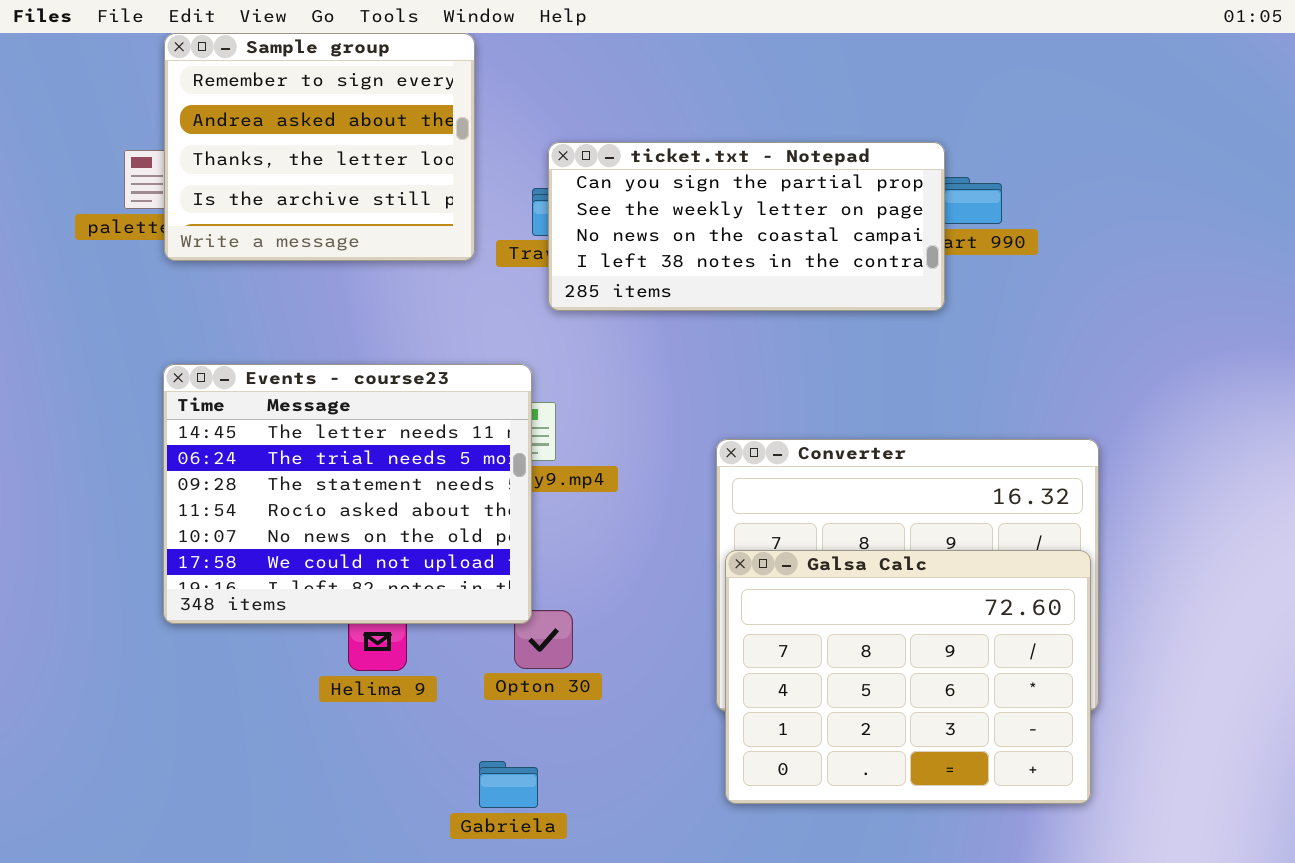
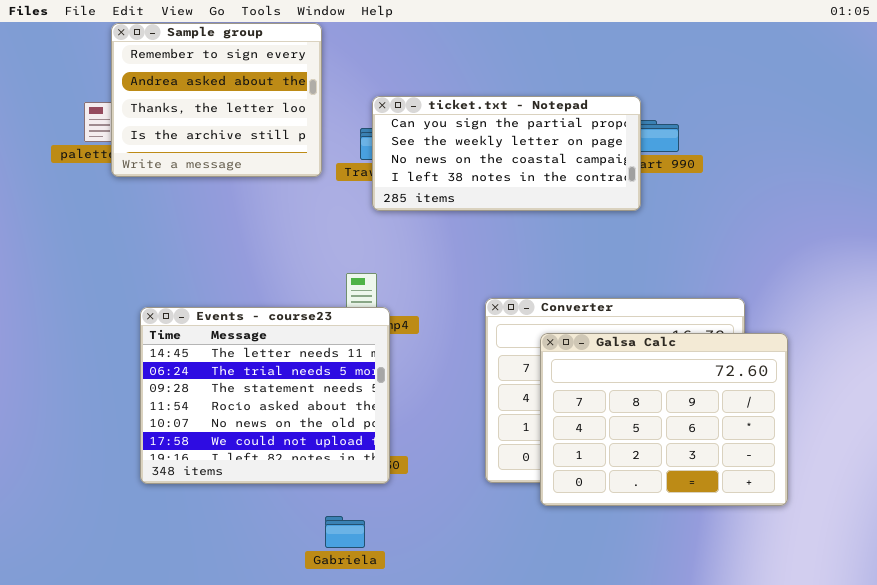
Events - course23: [163,364,532,624] -> [140,307,390,484], moved
Galsa Calc: [725,550,1091,804] -> [540,333,788,506], moved

